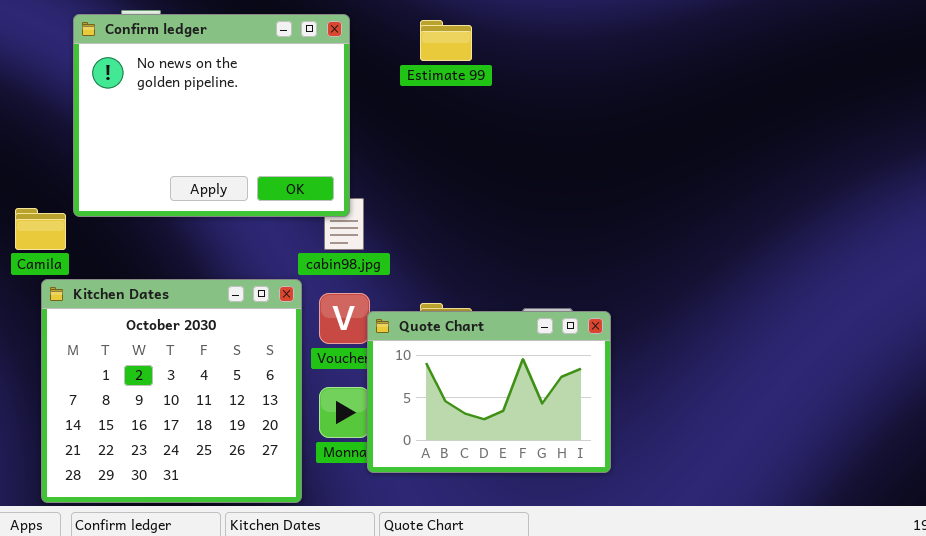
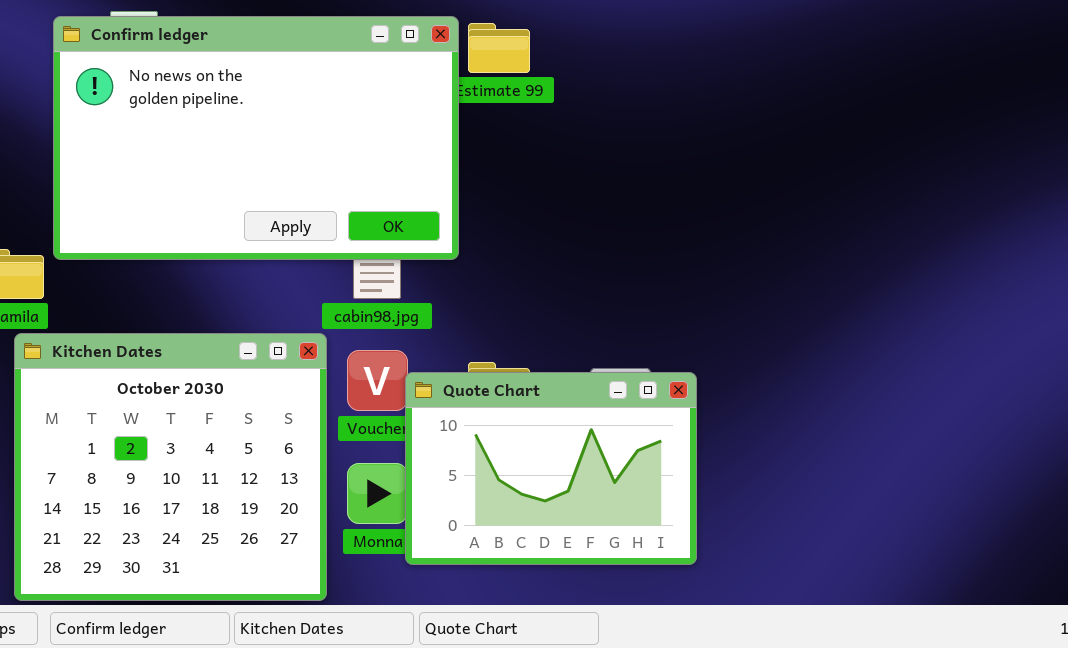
Confirm ledger: [73,14,350,217] -> [53,16,459,260], resized

